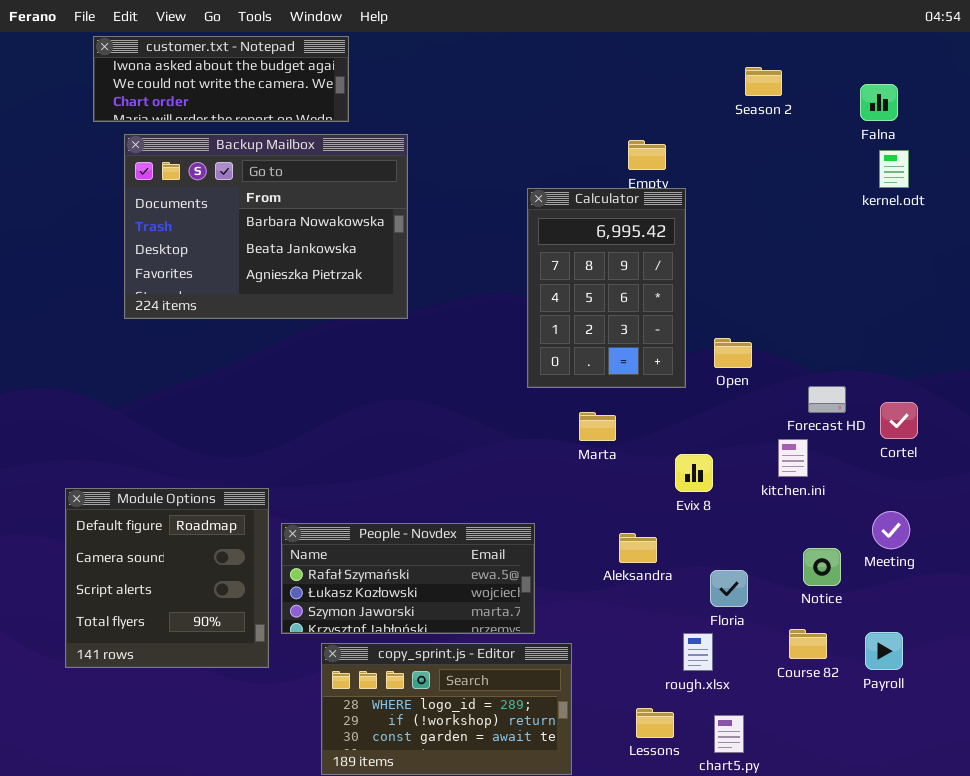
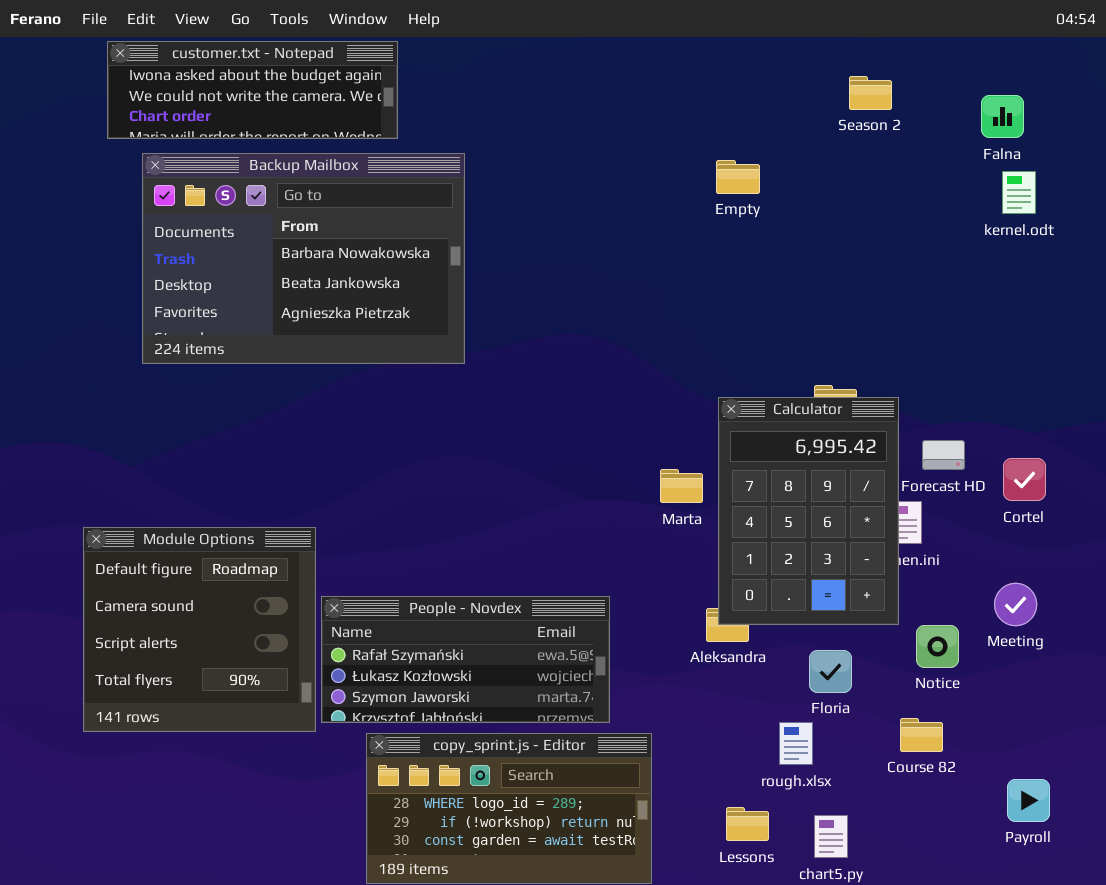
Calculator: [527,188,686,388] -> [718,397,899,625], moved
Module Options: [65,488,269,668] -> [83,527,316,732], moved
Payroll: [865,632,903,670] -> [1007,779,1050,822], moved

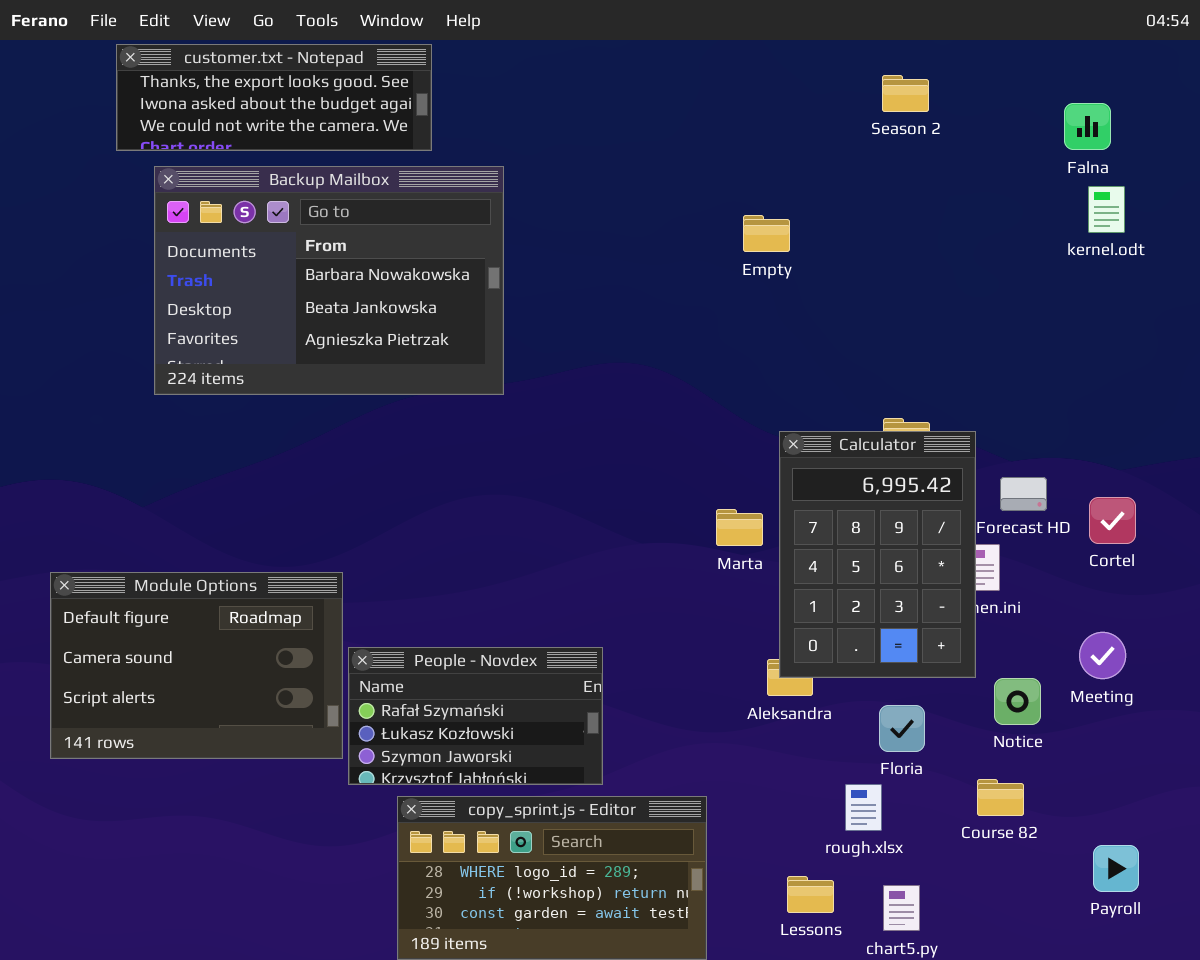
customer.txt - Notepad: [107,41,398,139] -> [116,44,432,151], scrolled up 1 row
Season 2: [849,76,892,110] -> [882,75,929,112], moved
Empty: [716,160,760,194] -> [743,215,790,252], moved
Module Options: [83,527,316,732] -> [50,572,343,759], resized
People - Novdex: [321,596,610,723] -> [348,647,603,785], resized

